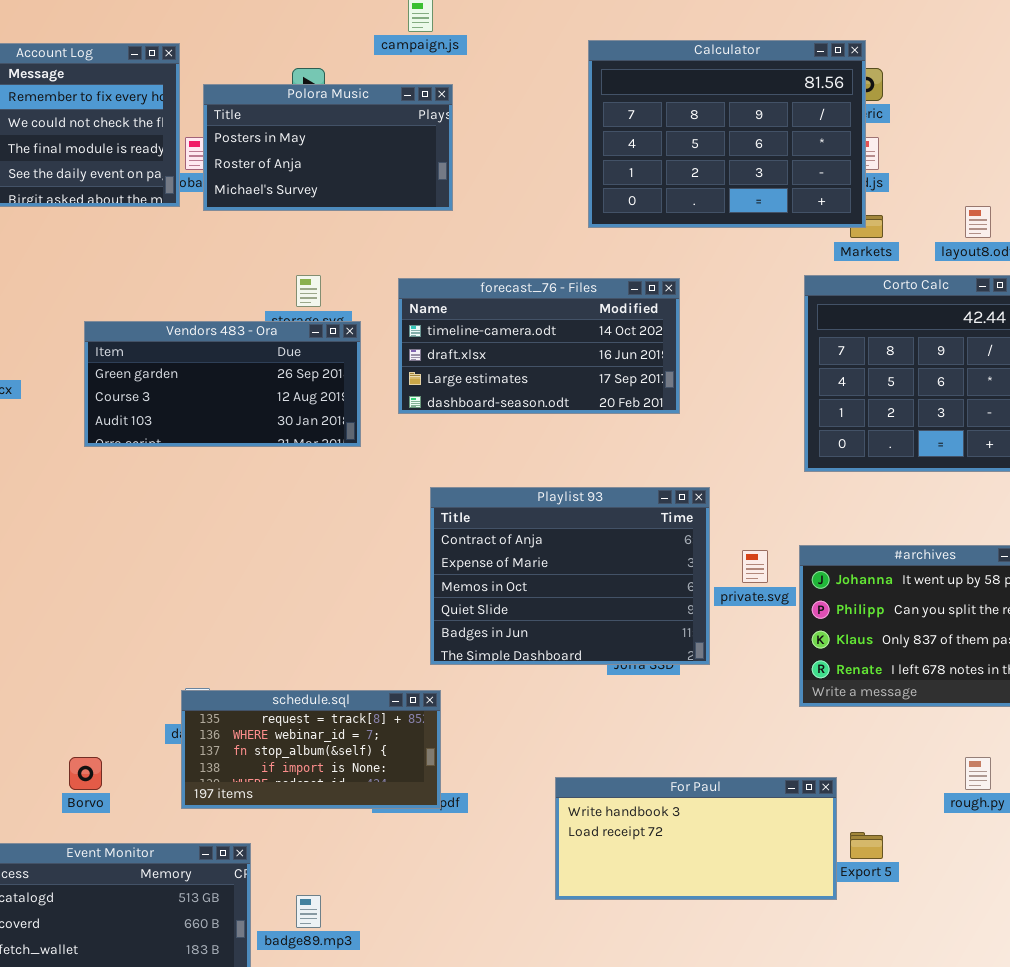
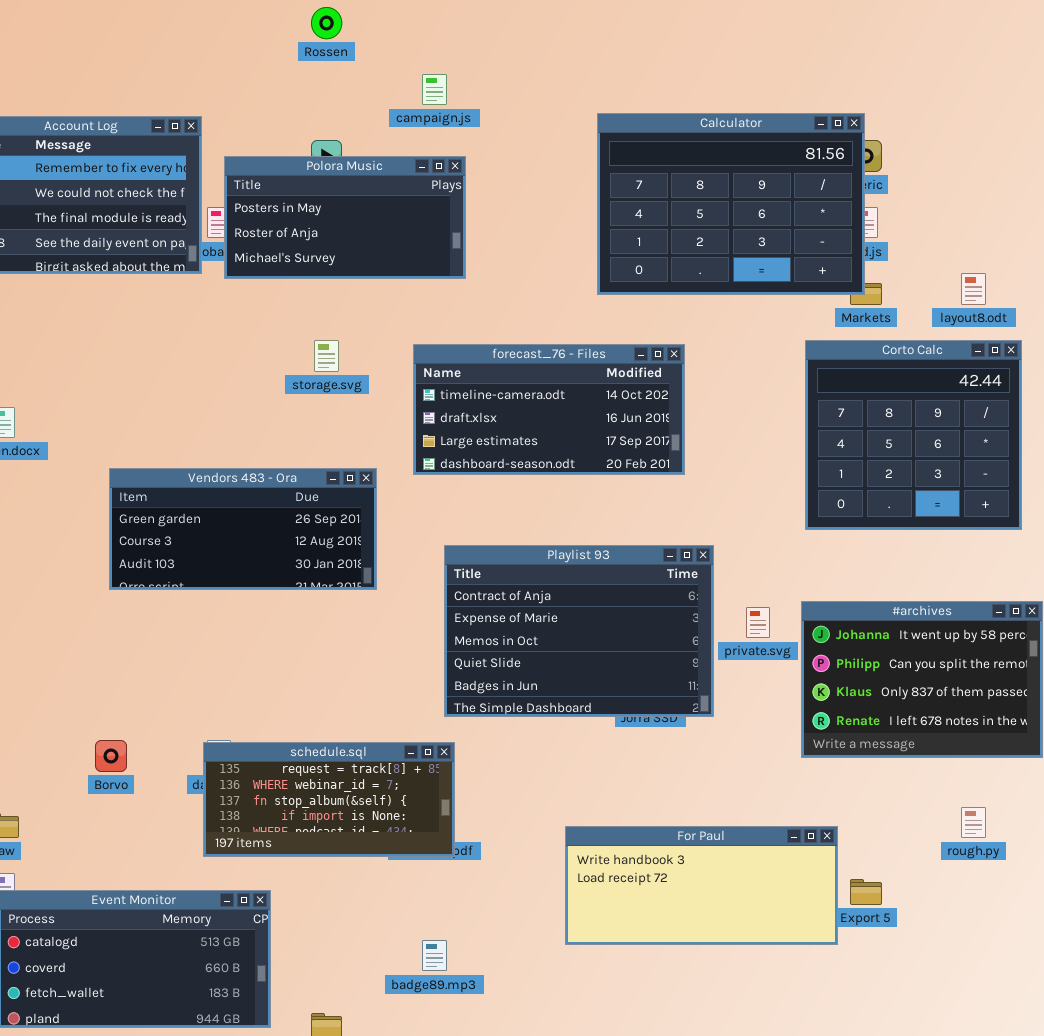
Vendors 483 - Ora: [84,321,361,447] -> [109,468,377,590], moved
Borvo: [69,757,102,790] -> [95,740,127,772], moved
badge89.mp3: [296,895,321,928] -> [422,940,447,971], moved

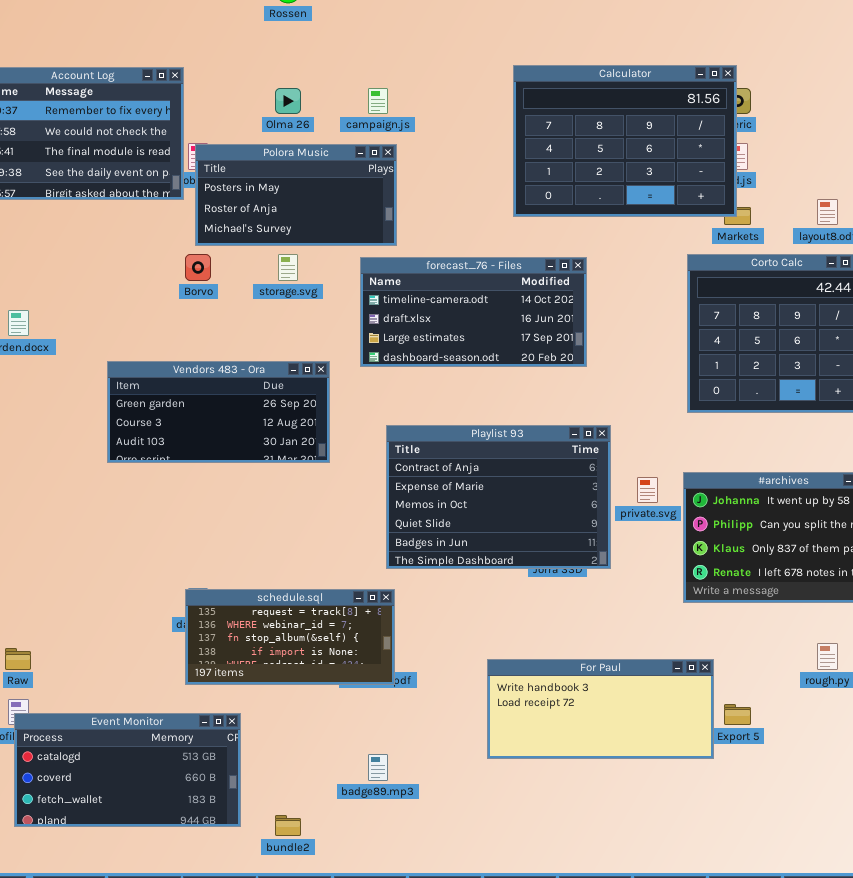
campaign.js: [422,74,447,105] -> [368,88,388,114], moved
Polora Music: [224,156,466,279] -> [195,144,397,246], moved
Borvo: [95,740,127,772] -> [185,254,211,281], moved

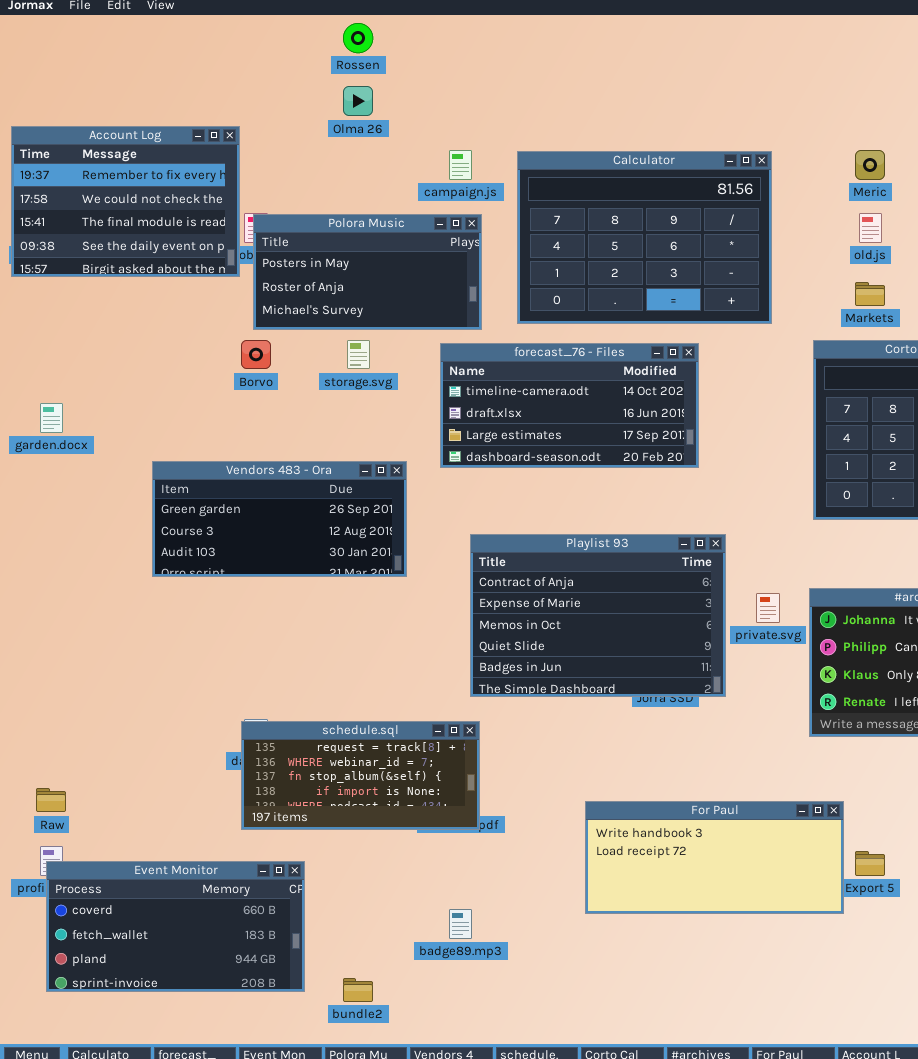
Calculator: [513,65,737,217] -> [517,151,772,324], moved
Olma 26: [275,88,301,114] -> [343,86,373,116], moved
Event Monitor: [14,713,241,827] -> [46,861,305,992], scrolled down 1 row

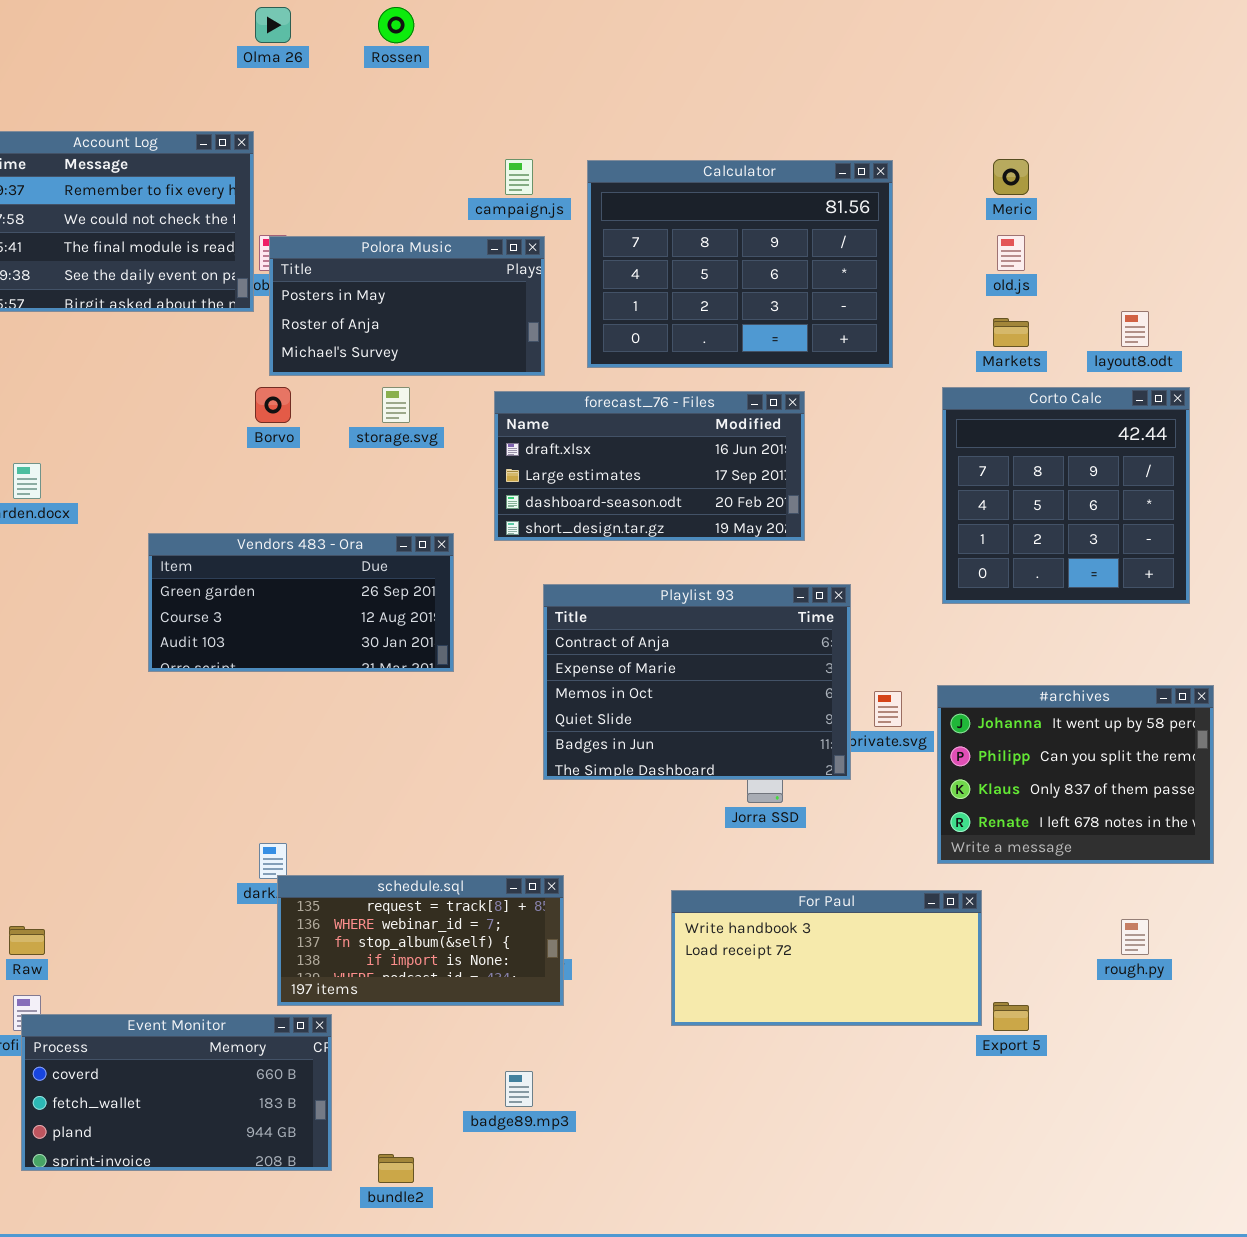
Olma 26: [343,86,373,116] -> [255,7,291,43], moved
forecast_76 - Files: [440,343,699,468] -> [494,391,805,541], scrolled down 1 row
Playlist 93: [470,534,726,697] -> [543,584,851,780], moved
schedule.sql: [241,721,480,830] -> [277,875,564,1006], moved
For Paul: [585,801,844,914] -> [671,890,982,1026], moved

